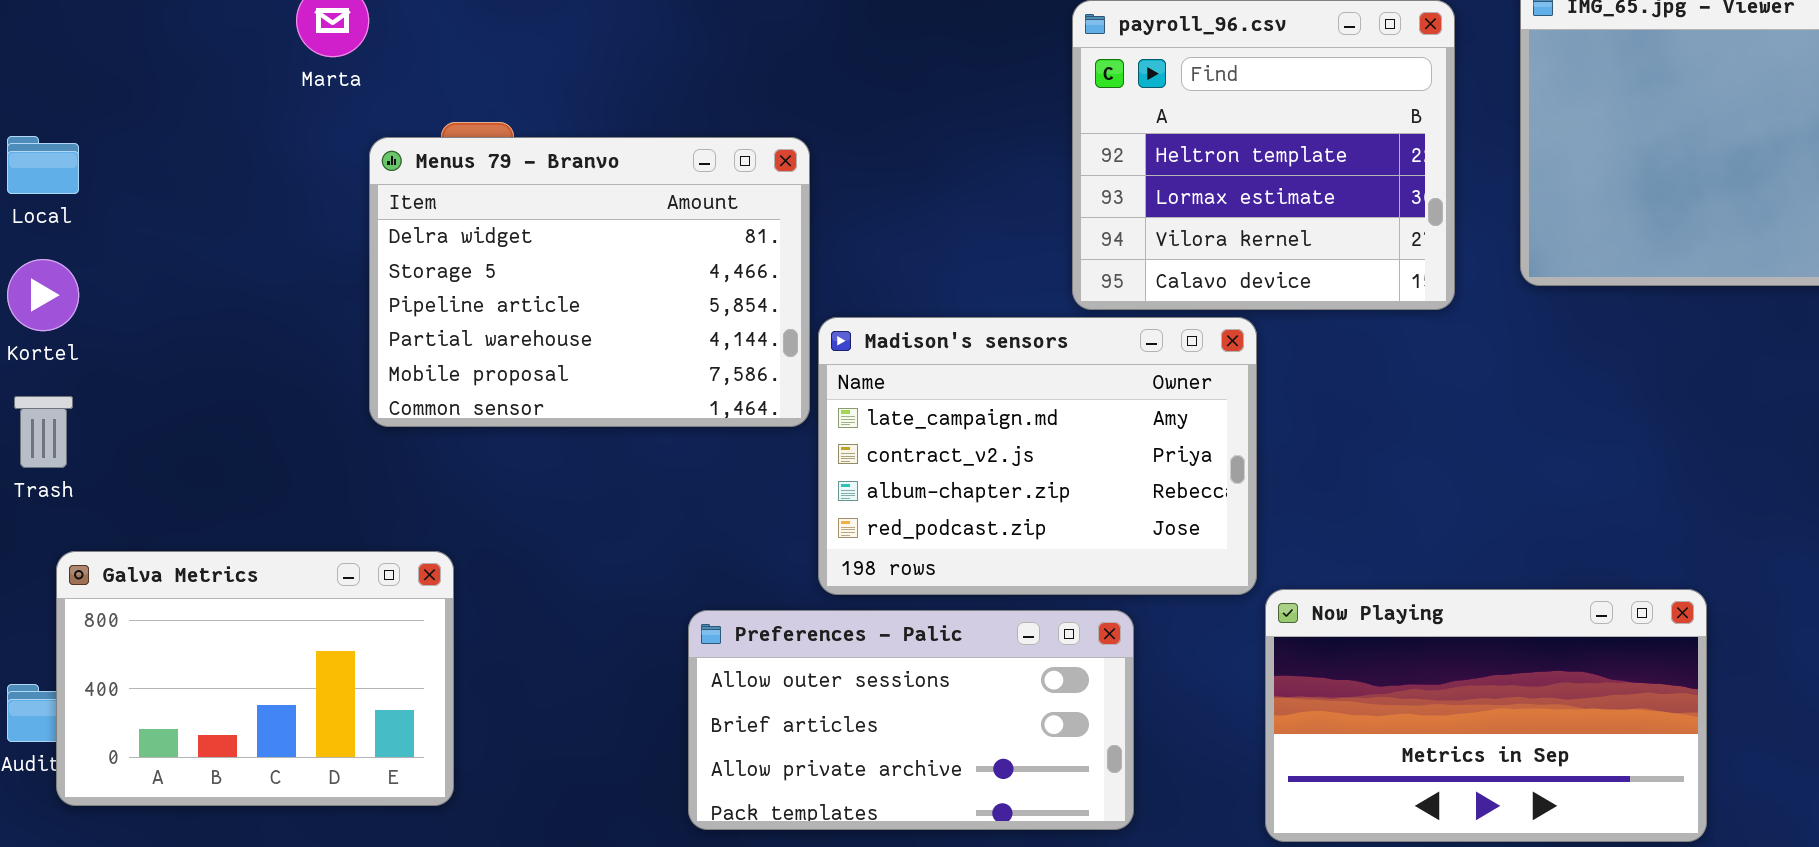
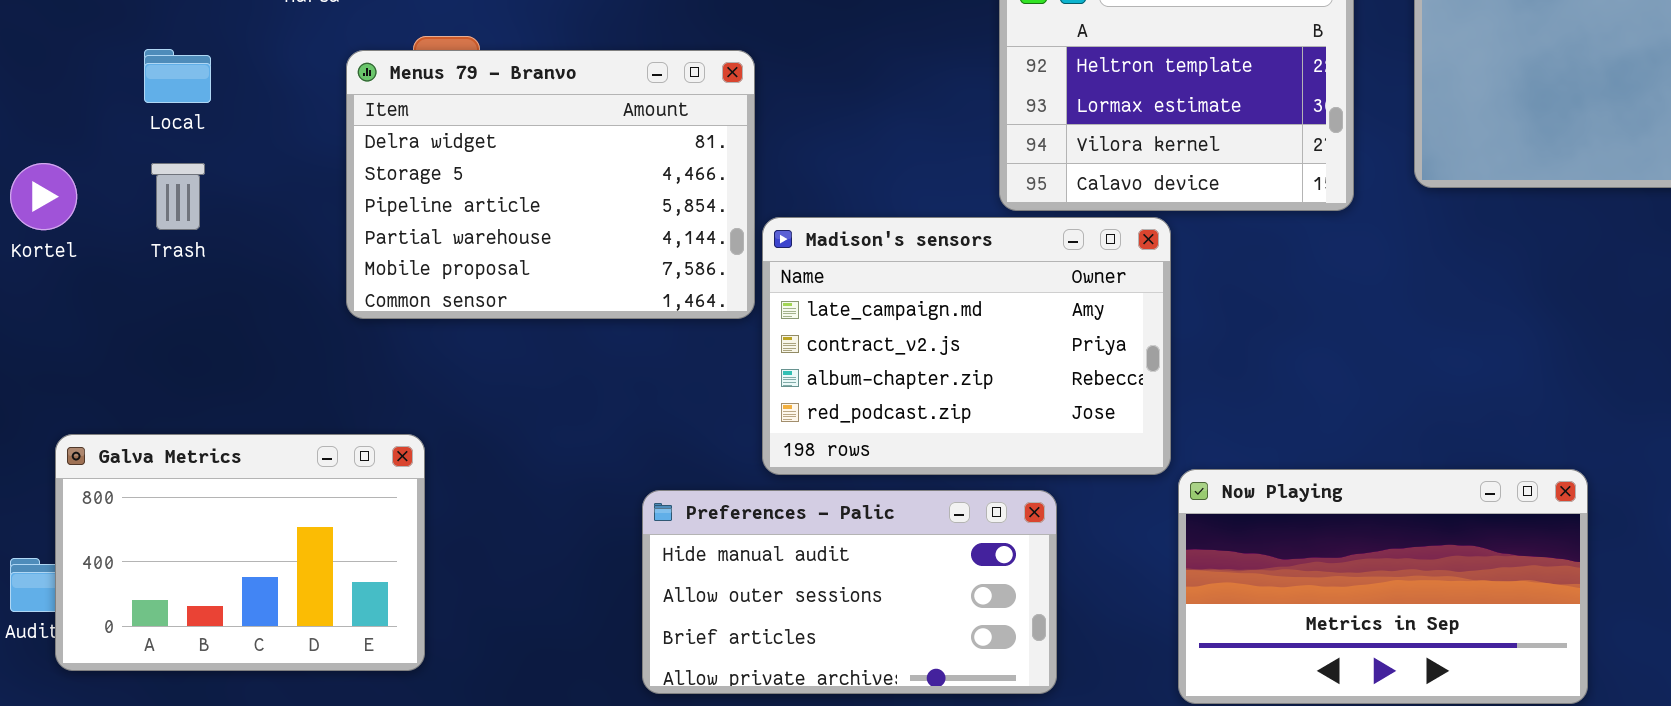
Local: [7,136,79,194] -> [144,49,211,103], moved
Trash: [14,396,73,468] -> [151,163,205,230], moved
Preferences - Palic: [688,610,1134,830] -> [642,490,1057,694], scrolled up 1 row

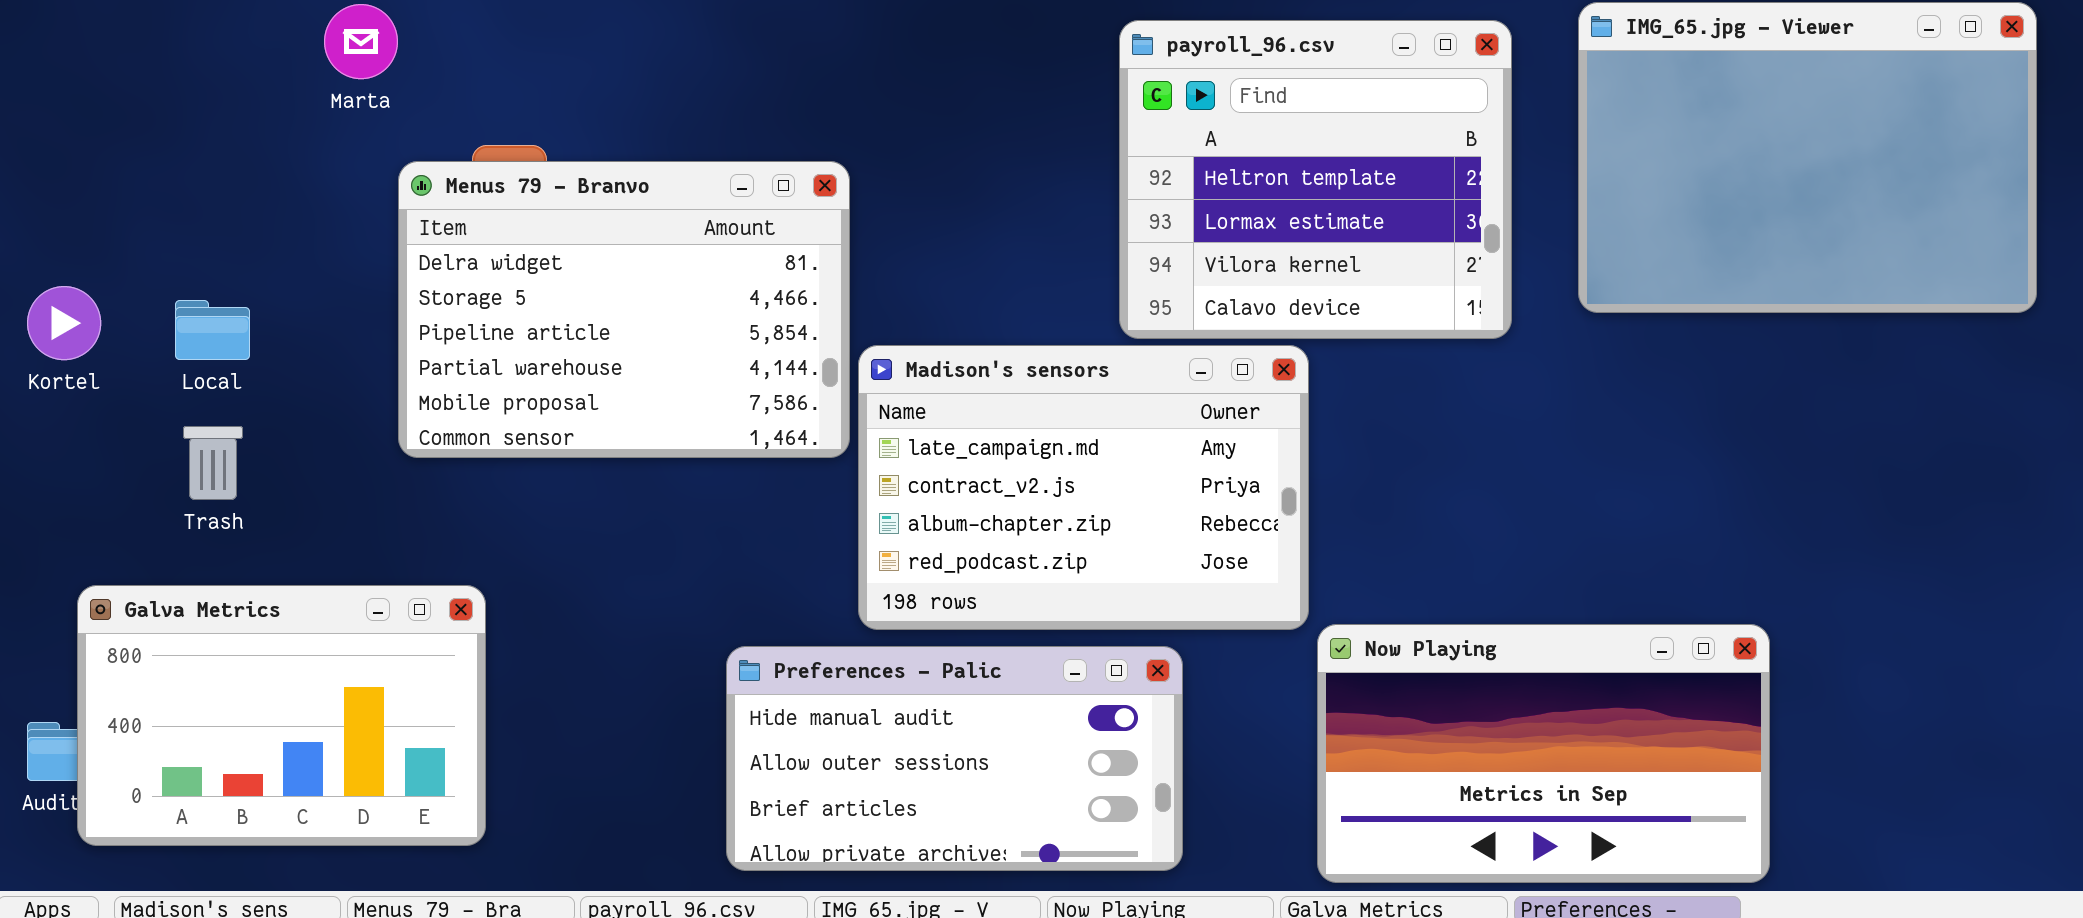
Local: [144,49,211,103] -> [175,300,250,360], moved
Trash: [151,163,205,230] -> [183,426,243,500], moved

